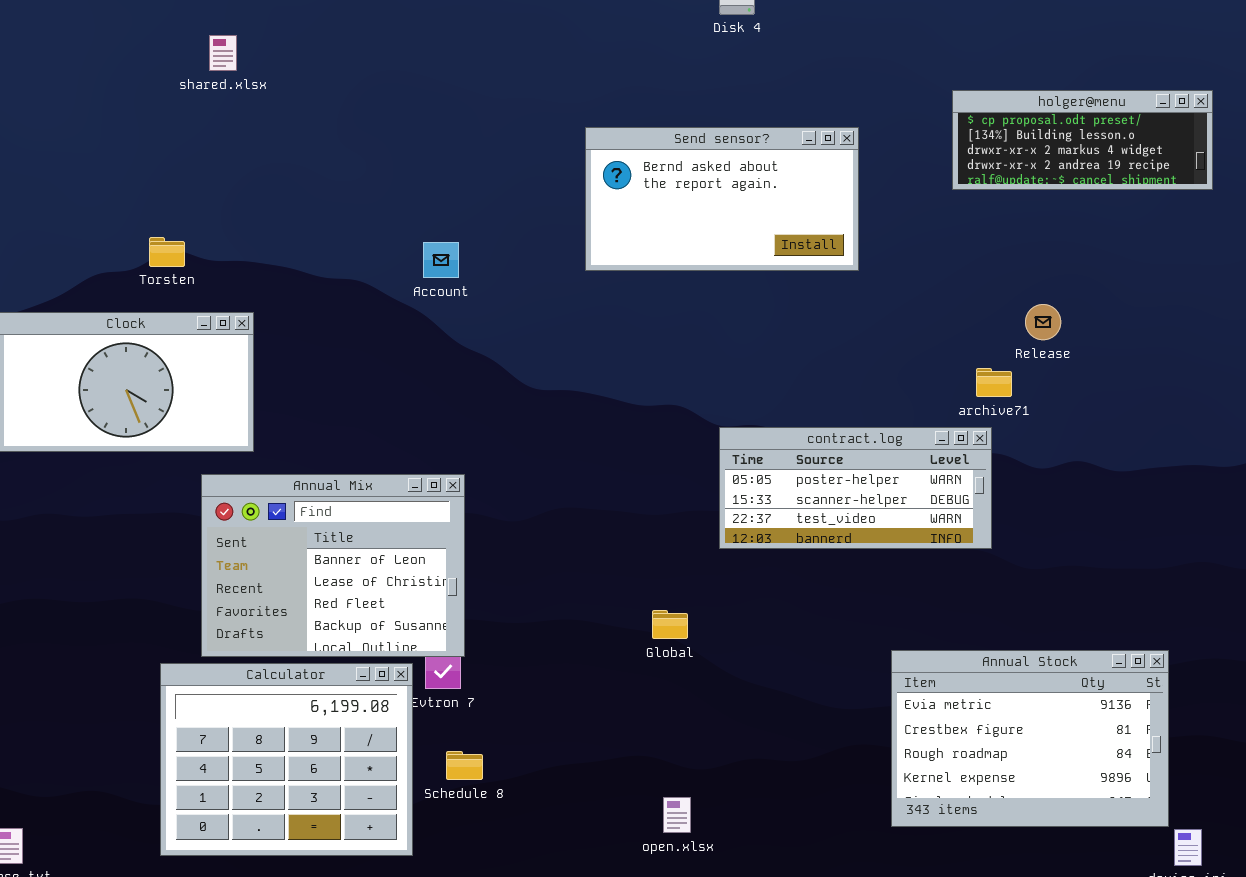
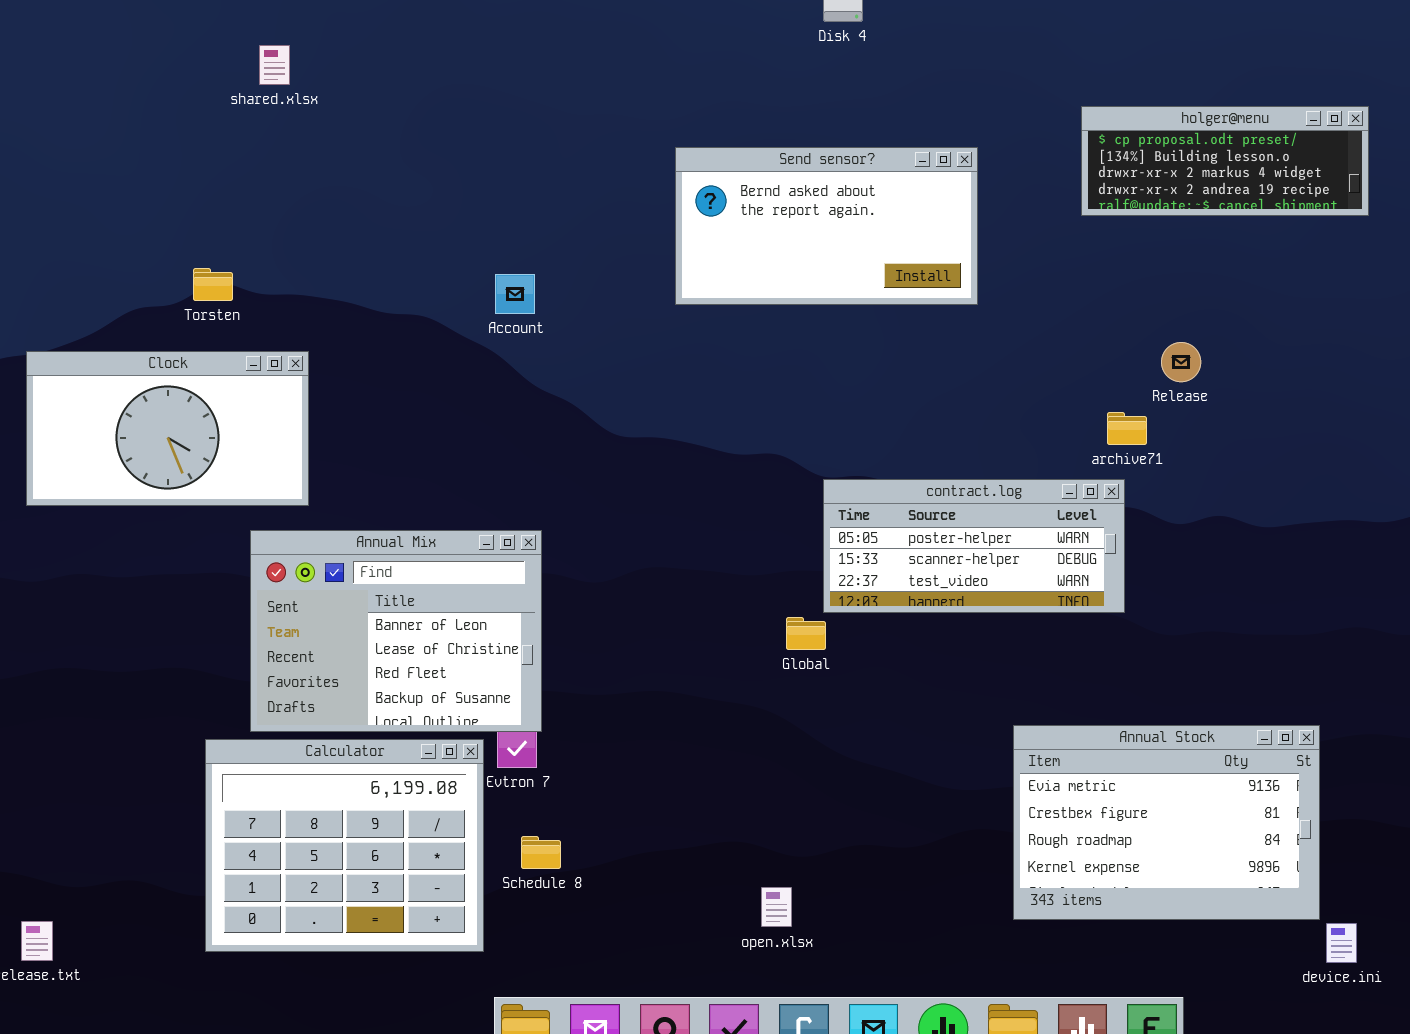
Global: [652,610,688,639] -> [786,617,826,650], moved

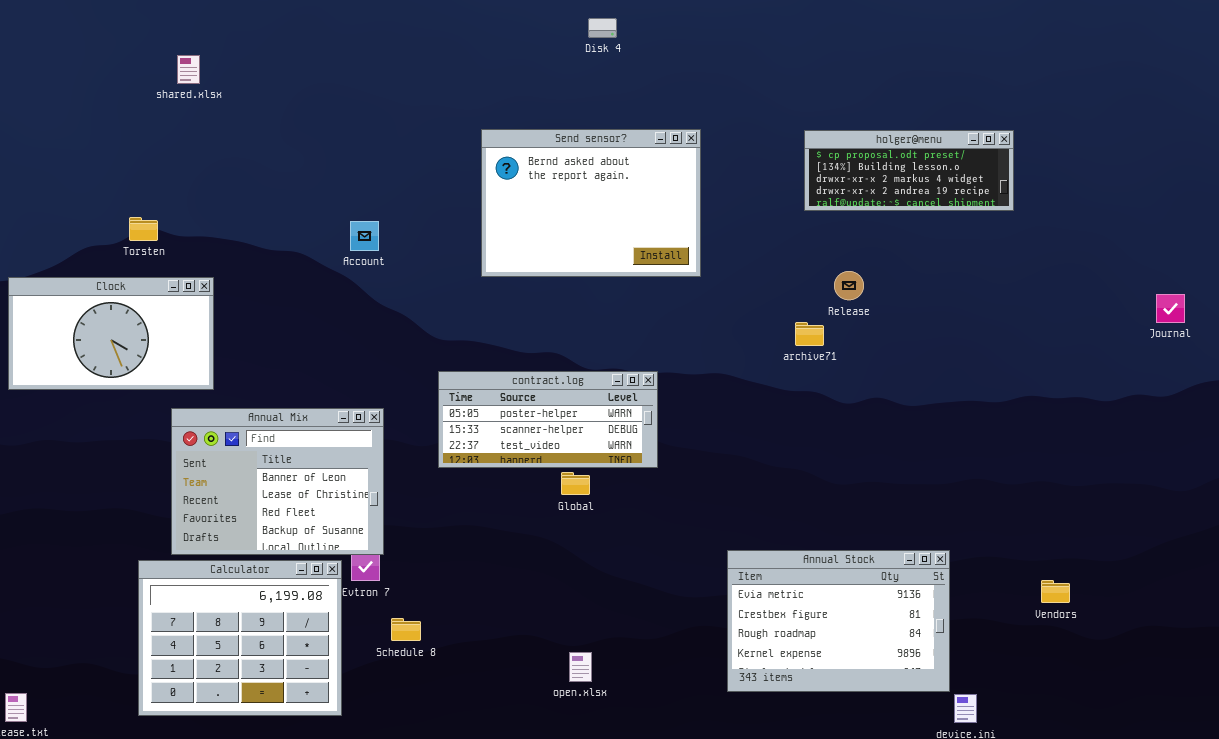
holger@menu: [1081,106,1369,216] -> [804,130,1014,211], moved
Send sensor?: [675,147,978,305] -> [481,129,701,277], resized
contract.log: [823,479,1125,613] -> [438,371,658,468], moved
Schedule 8: [521,836,561,869] -> [391,618,421,641], moved
open.xlsx: [761,887,792,927] -> [569,652,592,682], moved

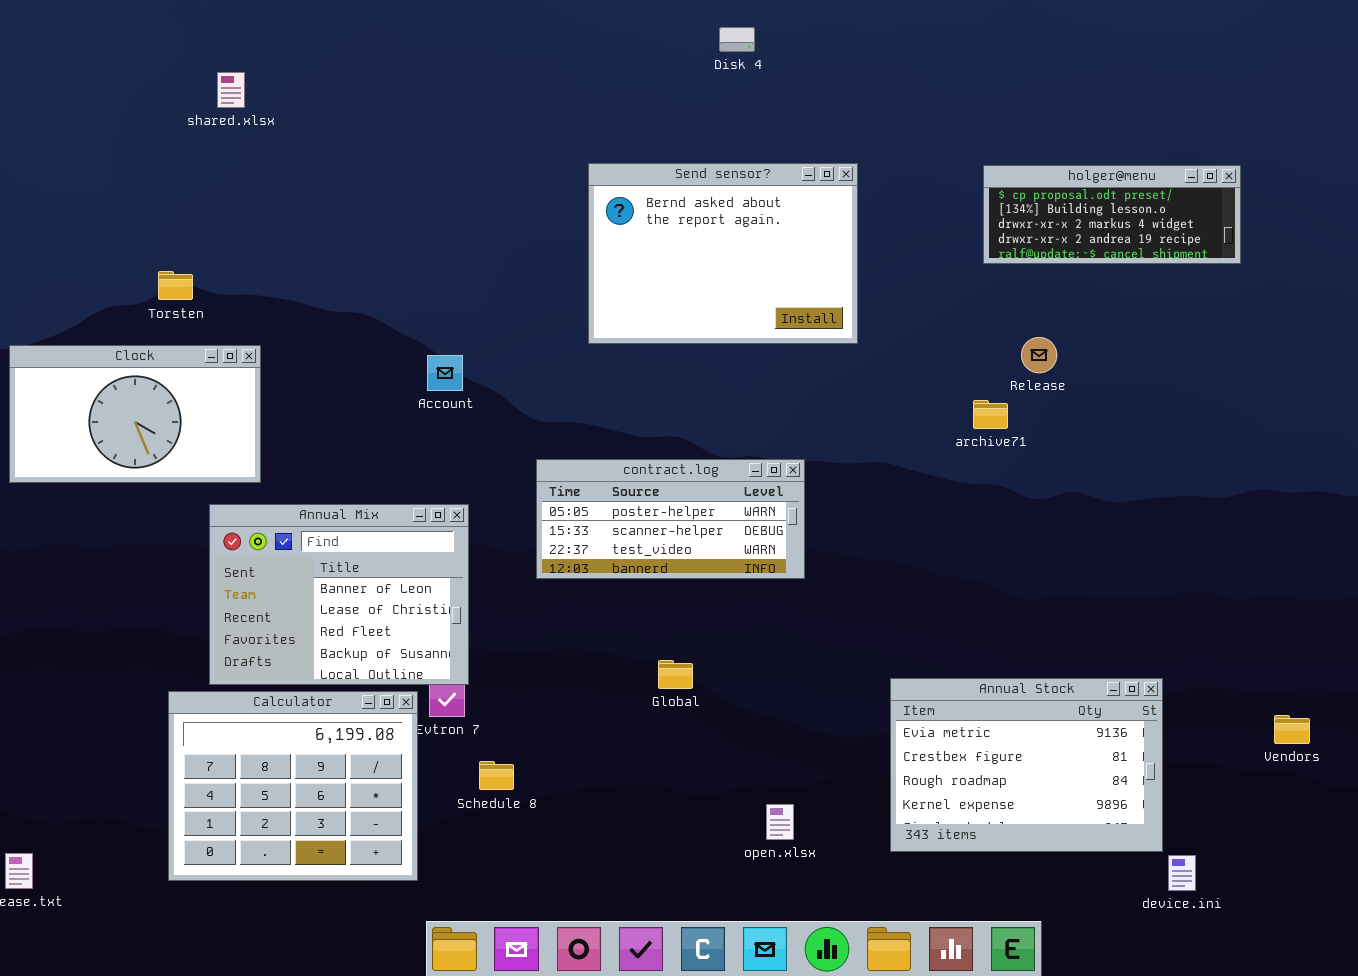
Account: [350,221,379,251] -> [427,355,463,391], moved
Global: [561,472,590,495] -> [658,660,693,689], moved
open.xlsx: [569,652,592,682] -> [766,804,794,840], moved

